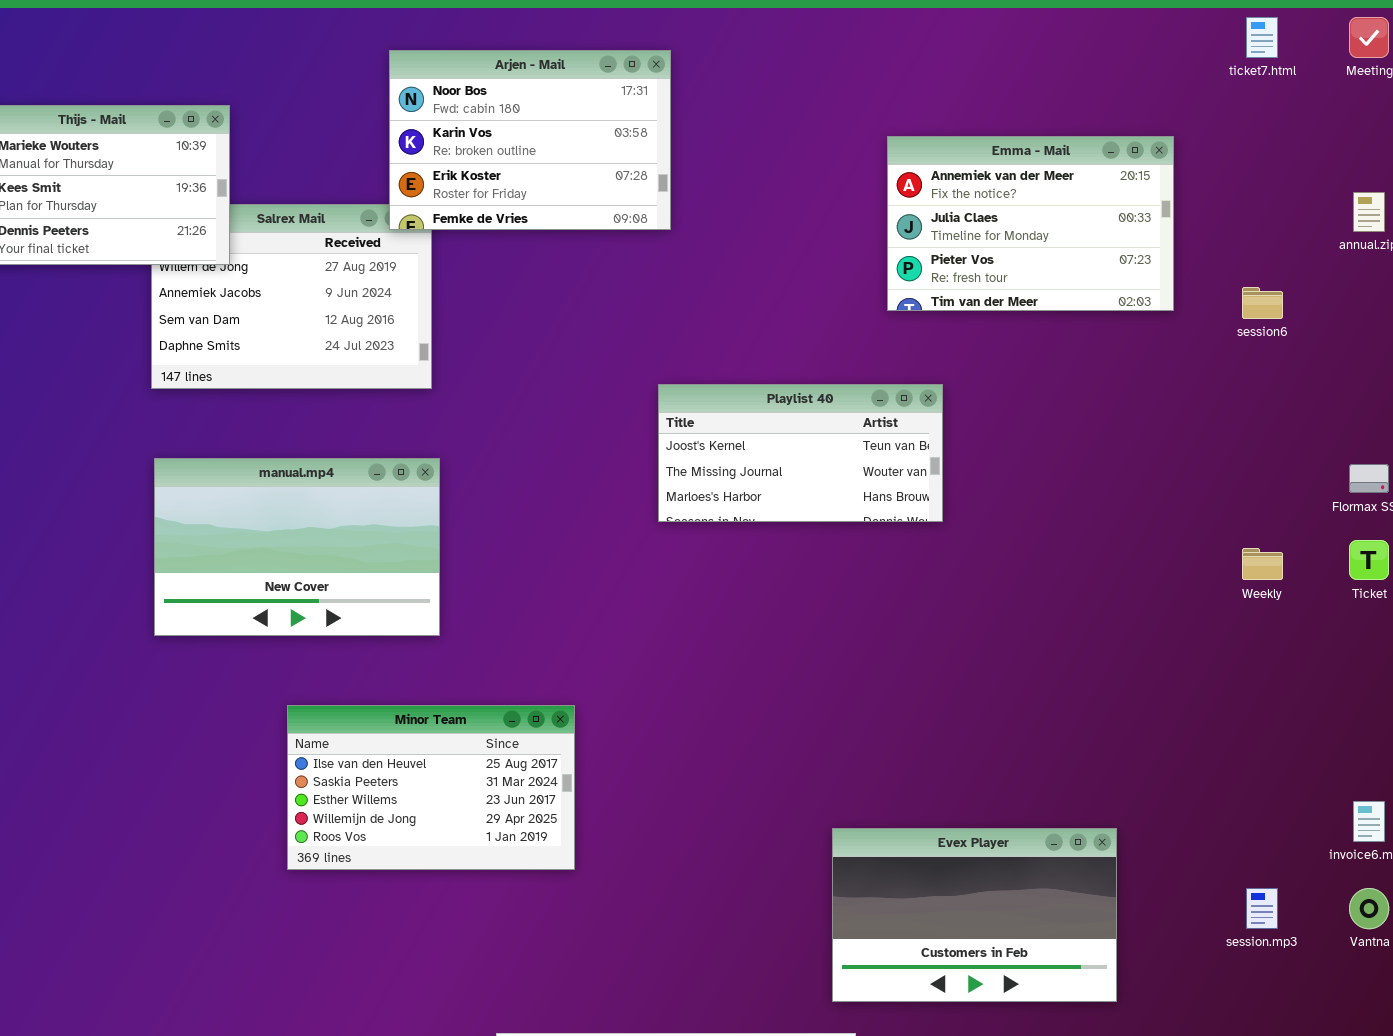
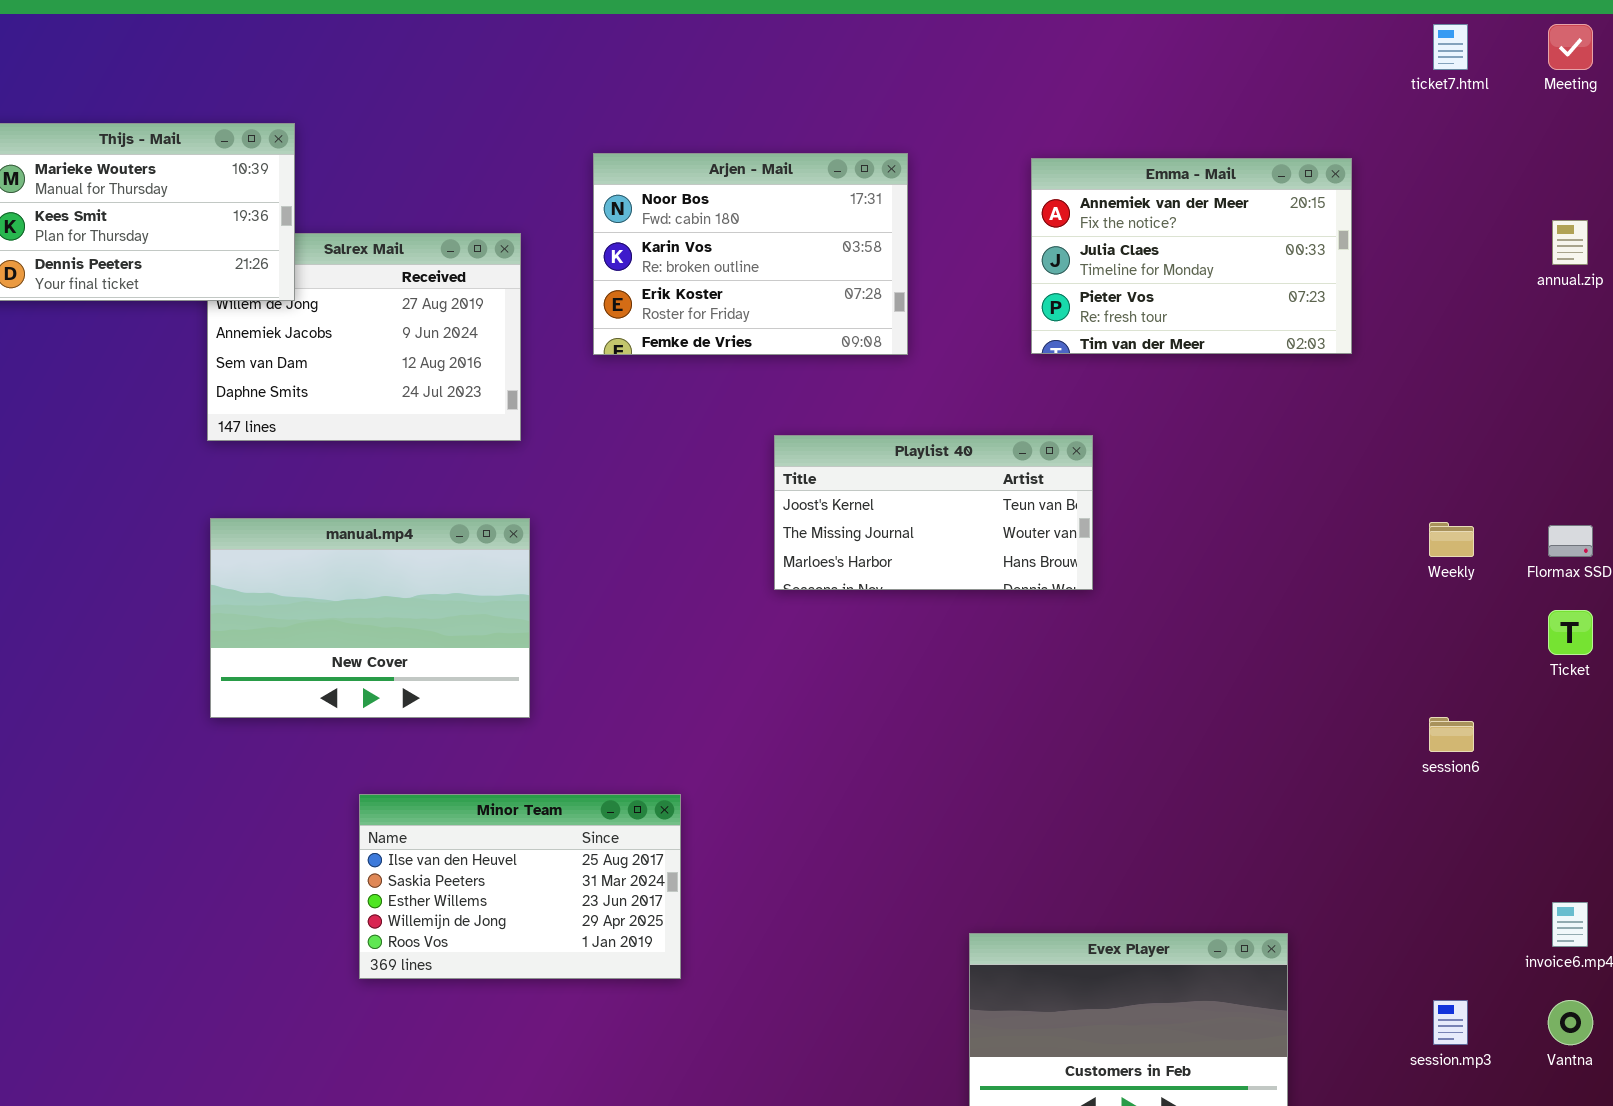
Arjen - Mail: [389,50,671,230] -> [593,153,908,355], moved
session6: [1242,287,1283,319] -> [1429,717,1474,752], moved
Weekly: [1242,548,1283,580] -> [1429,522,1474,557], moved

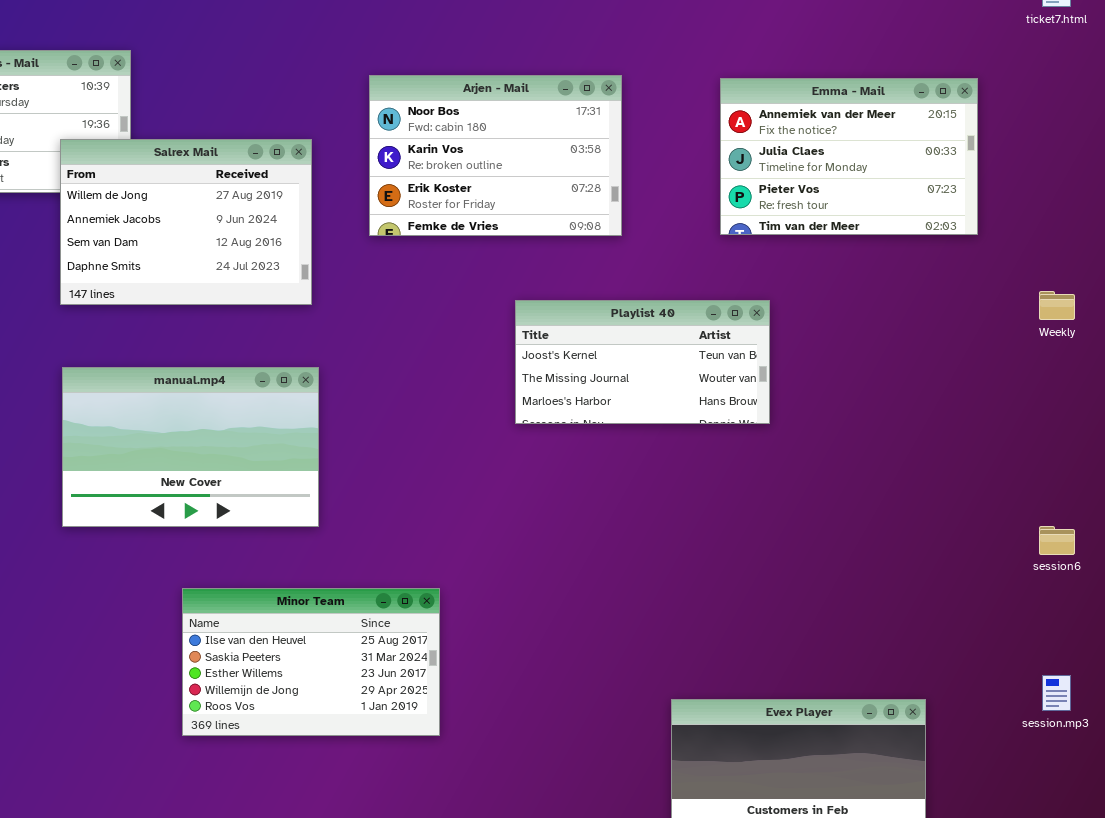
Salrex Mail: [207,233,521,441] -> [60,139,312,305], raised
Weekly: [1429,522,1474,557] -> [1039,291,1075,320], moved
session.mp3: [1433,1000,1468,1045] -> [1042,675,1071,711], moved

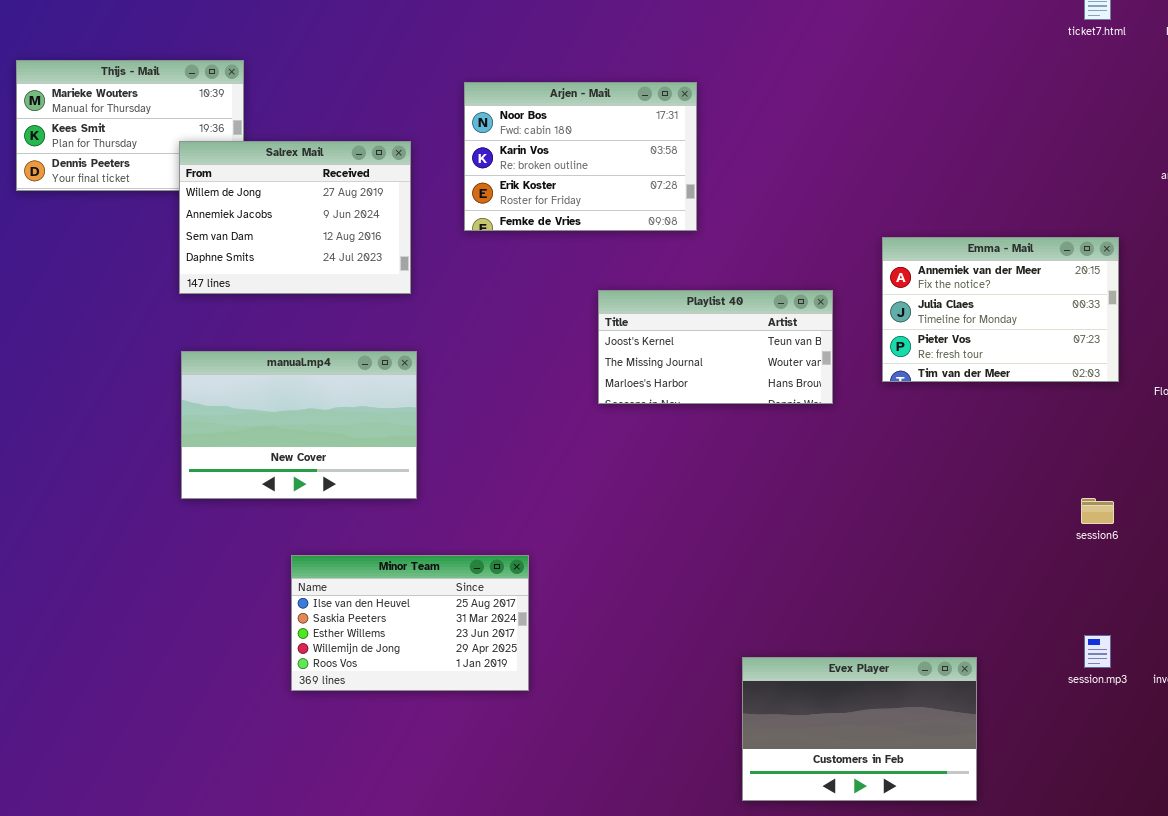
Emma - Mail: [720,78,978,235] -> [882,237,1119,382], moved

